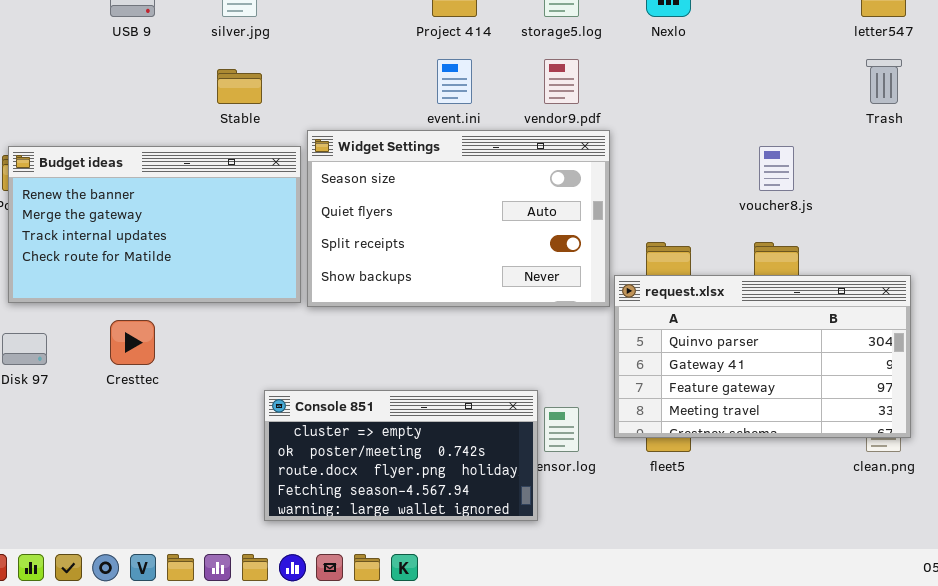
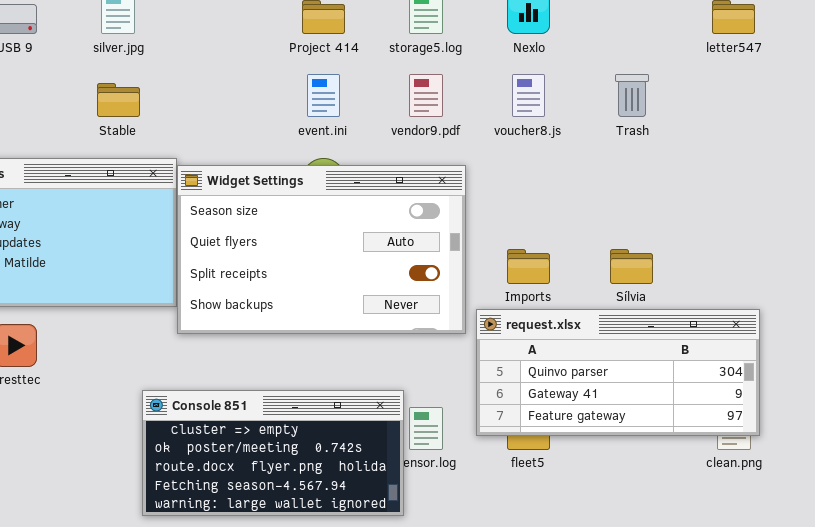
Trash: [866,59,902,104] -> [615,74,649,117], moved
Widget Settings: [307,130,610,307] -> [177,165,466,334], moved
voucher8.js: [759,146,794,191] -> [512,74,545,117], moved
request.xlsx: [614,275,911,438] -> [476,309,760,436], resized

